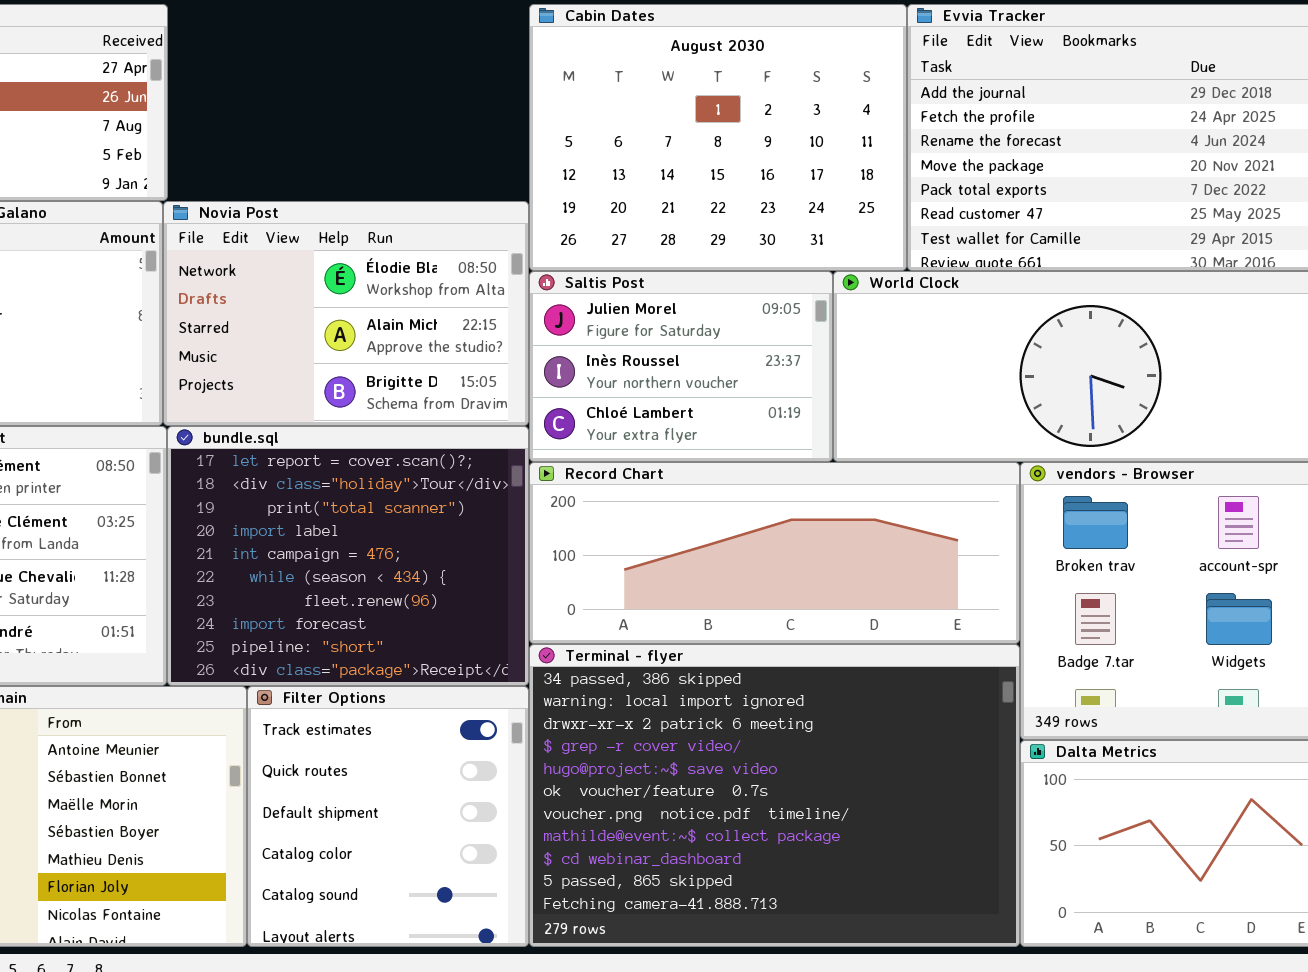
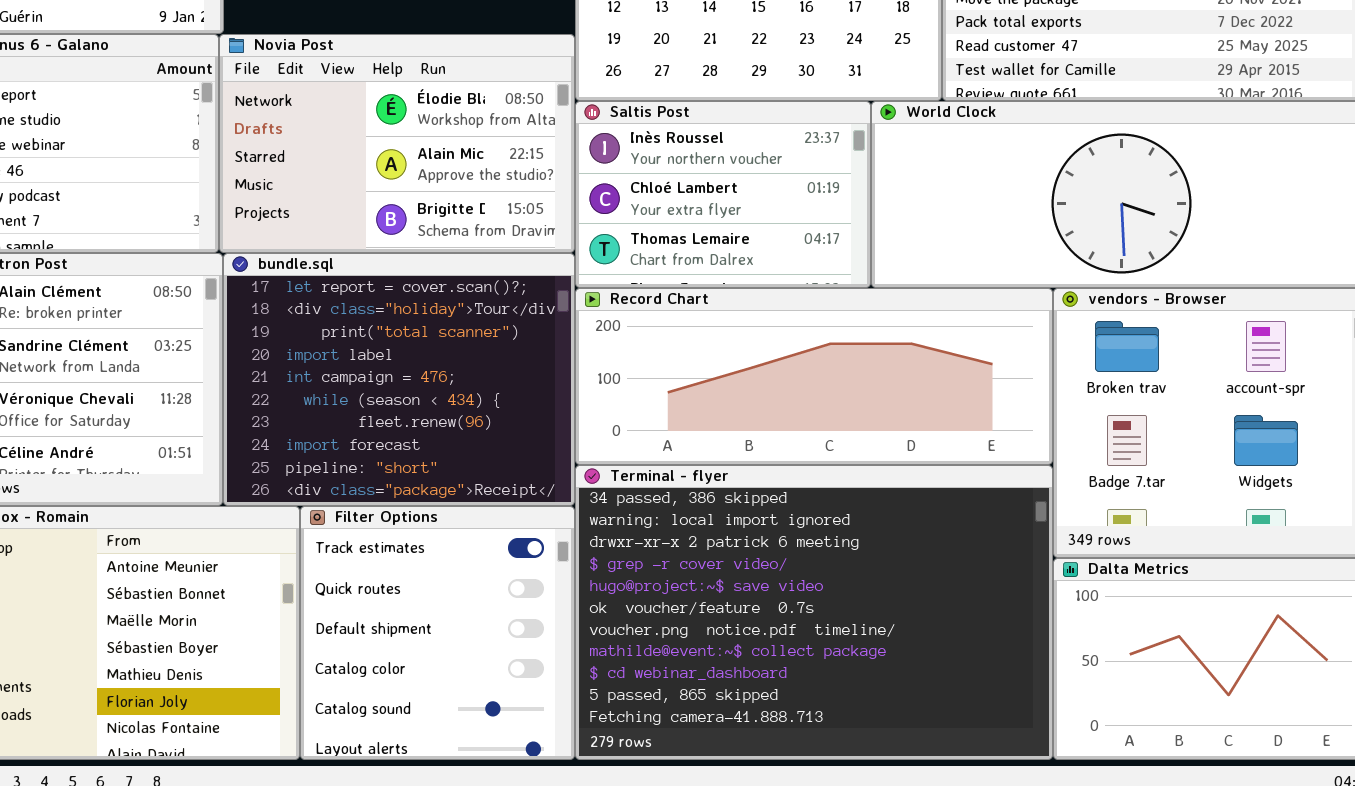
Saltis Post: [529,271,833,462] -> [575,101,871,288], scrolled down 1 row

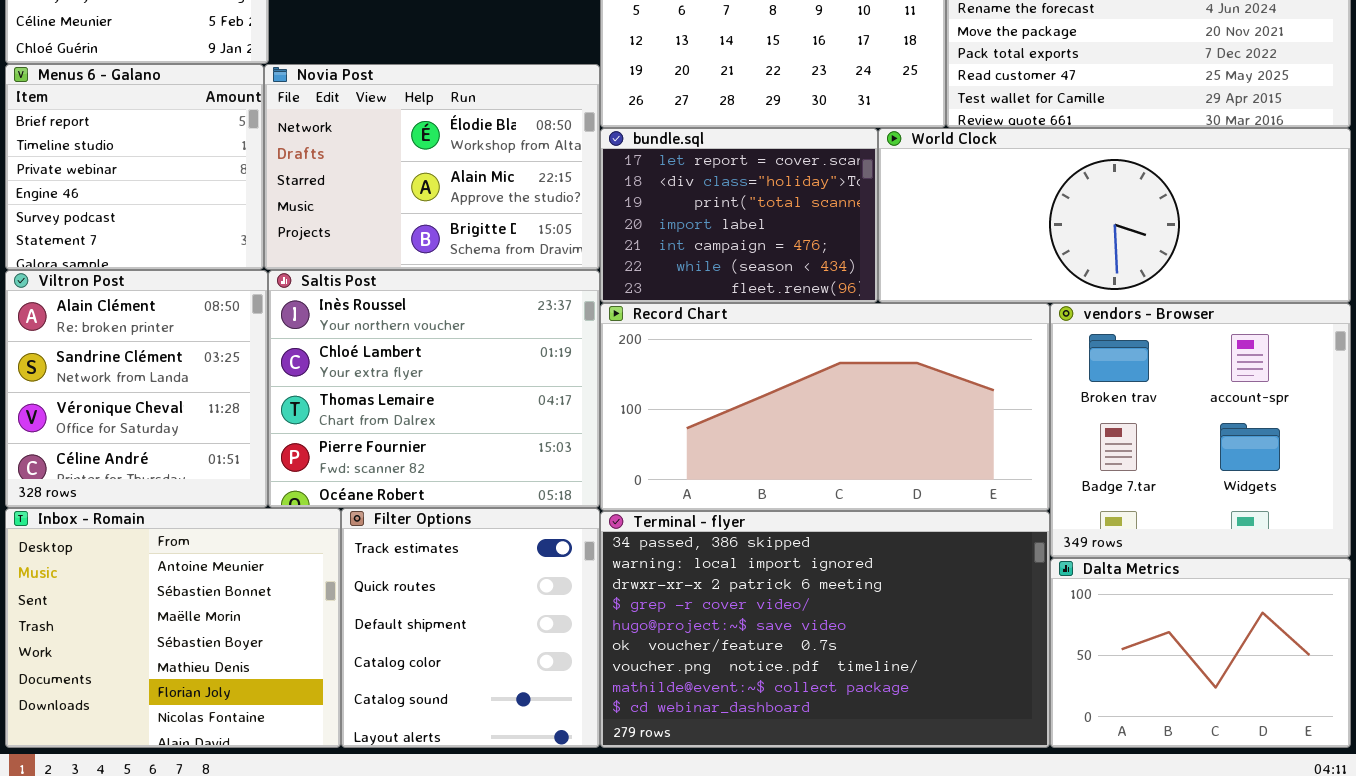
Saltis Post: [575,101,871,288] -> [268,270,600,508], moved, resized
bundle.sql: [223,253,575,506] -> [600,128,878,303], moved, resized
Record Chart: [575,288,1053,465] -> [600,303,1050,511], resized
Terminal - flyer: [575,465,1053,760] -> [600,511,1050,748], resized

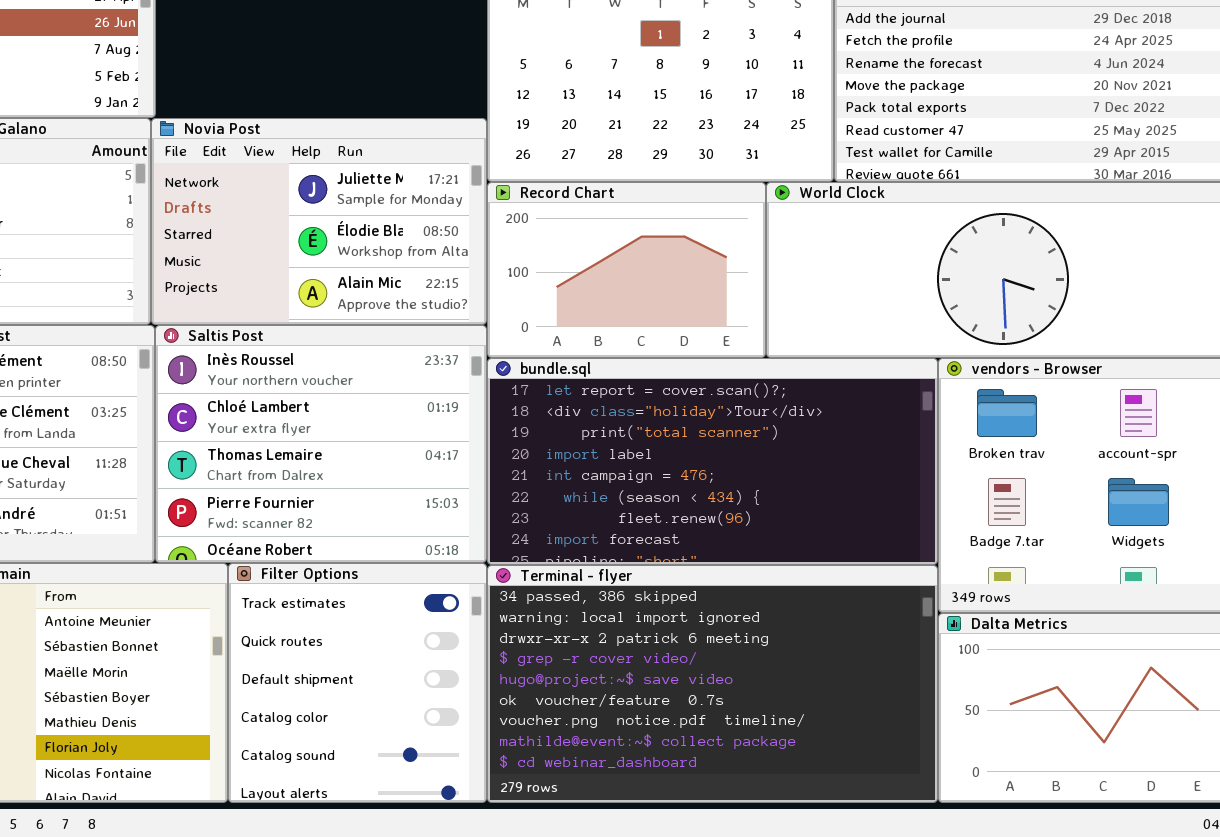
Novia Post: [264,64,600,270] -> [151,118,487,325], scrolled up 1 row
bundle.sql: [600,128,878,303] -> [487,358,938,565], moved, resized
Record Chart: [600,303,1050,511] -> [487,182,766,358], moved, resized

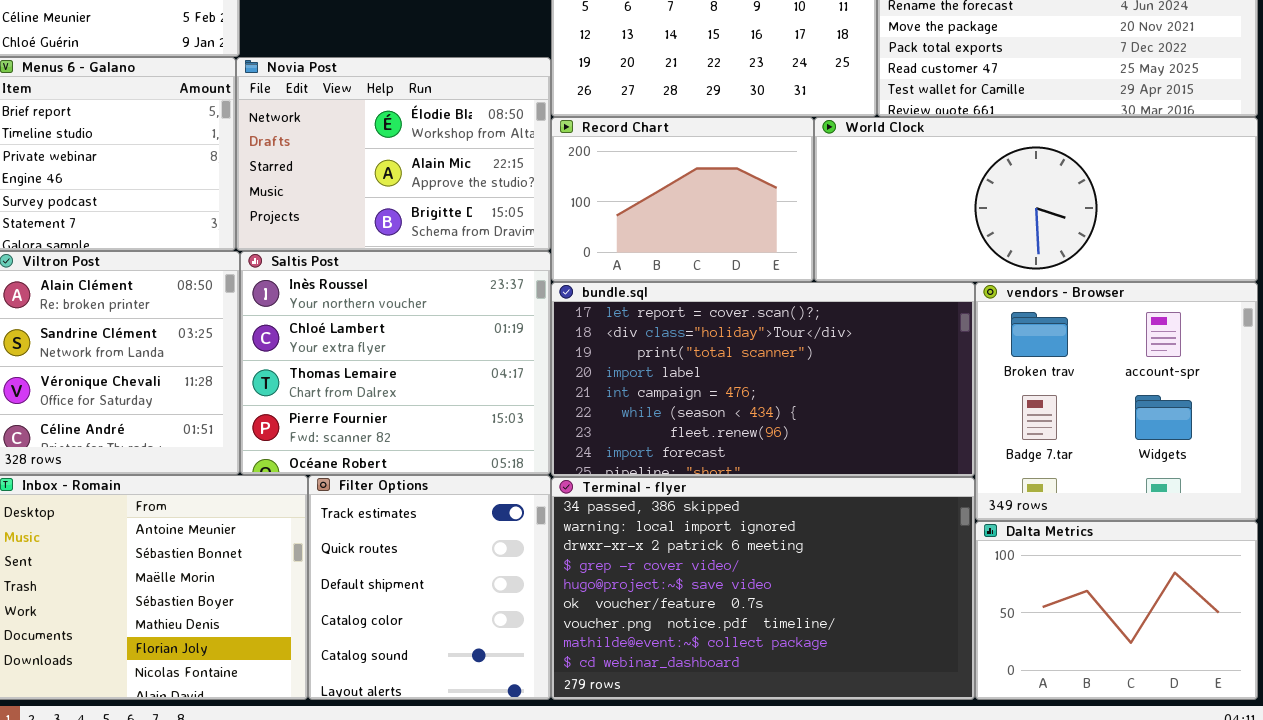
Novia Post: [151,118,487,325] -> [236,57,551,251], scrolled down 1 row

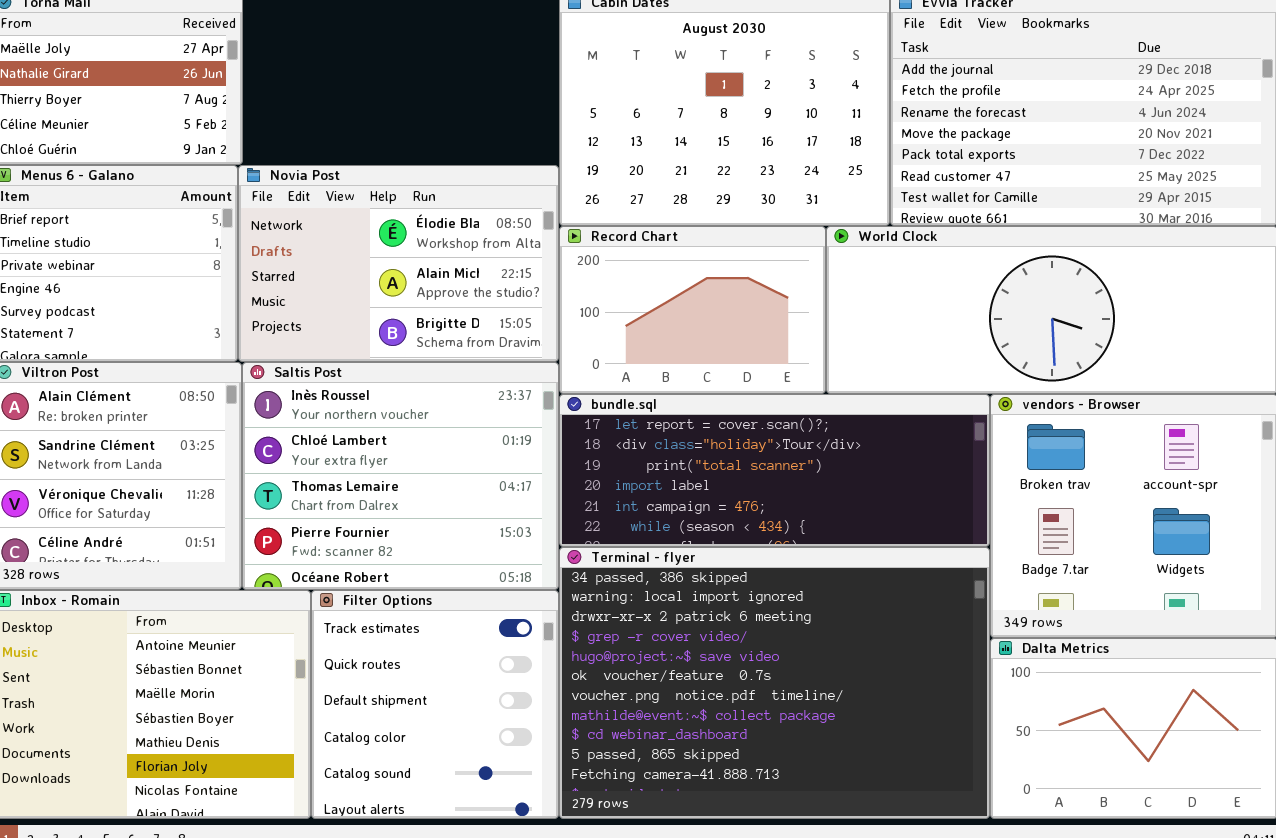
bundle.sql: [551,282,975,477] -> [559,394,990,547], resized
Terminal - flyer: [551,477,975,700] -> [559,547,990,819], resized

